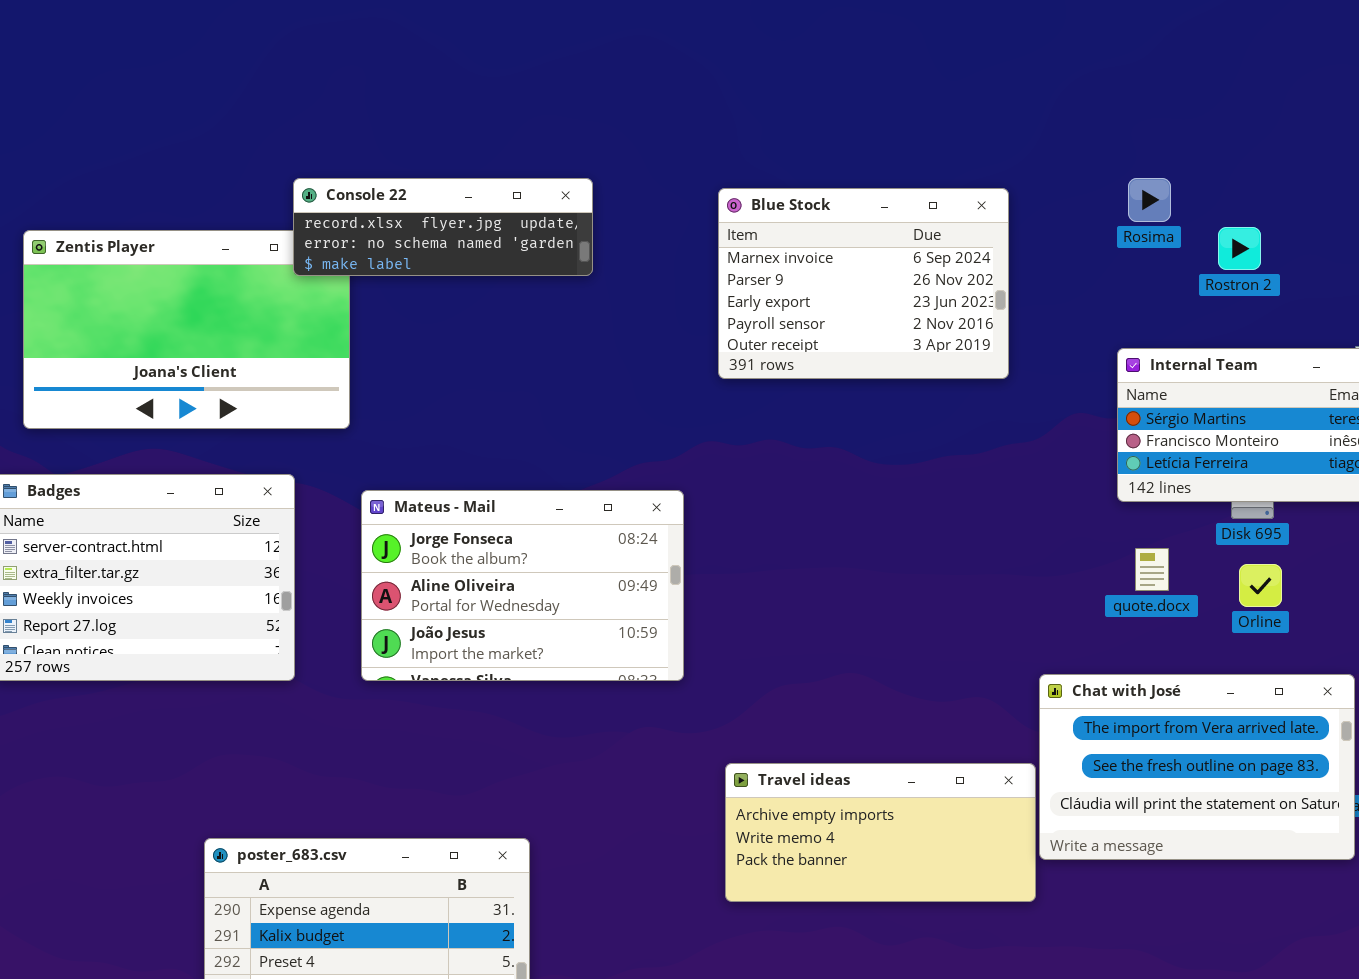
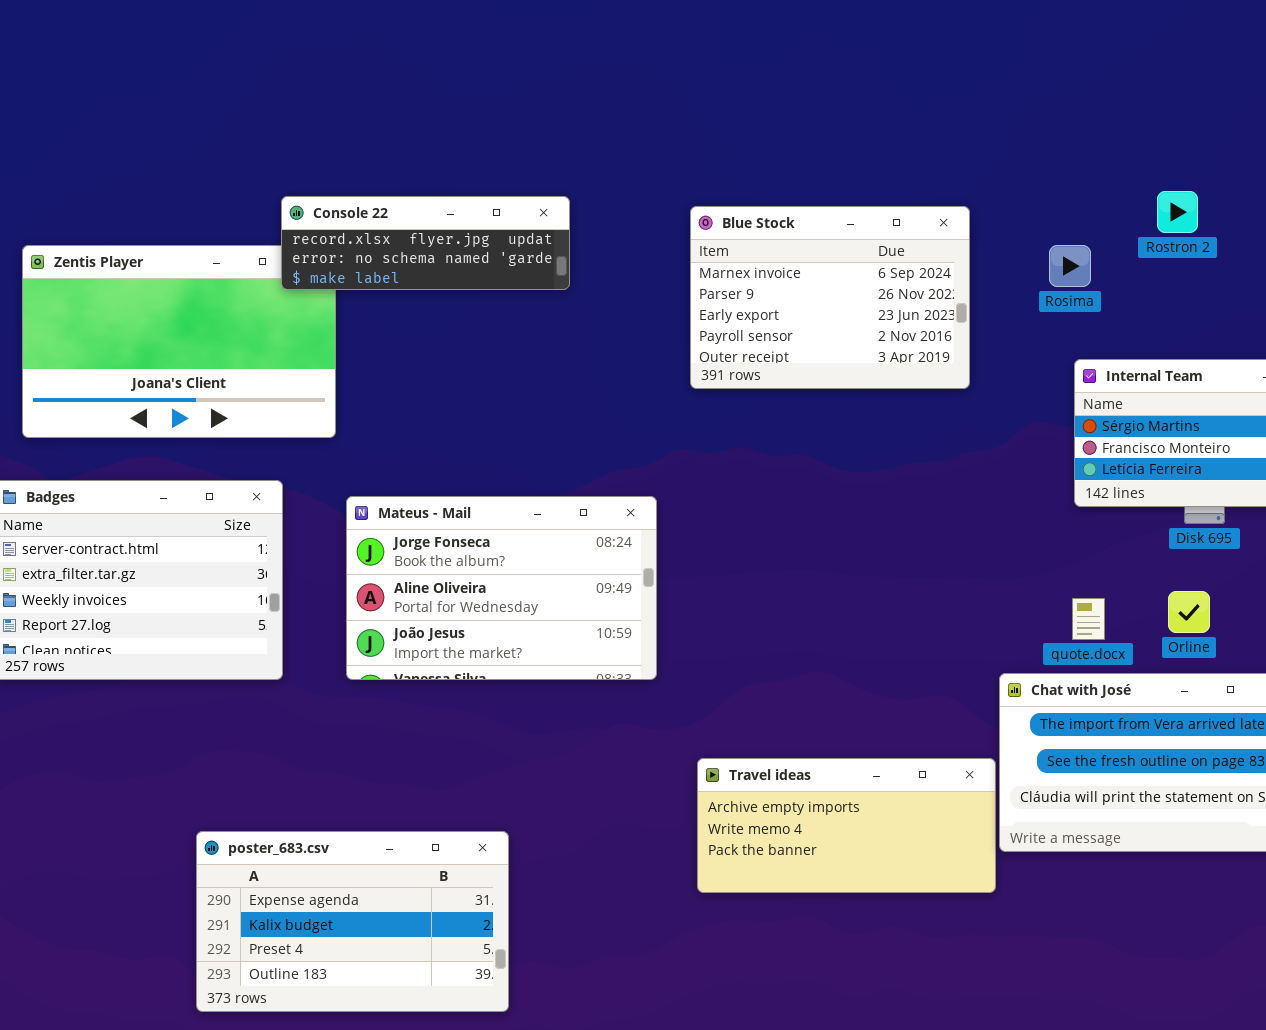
Rosima: [1128,178,1171,222] -> [1049,245,1091,287], moved
Rostron 2: [1218,227,1261,270] -> [1157,191,1198,233], moved
quote.docx: [1135,548,1169,591] -> [1072,598,1105,640], moved
Orline: [1239,564,1282,607] -> [1168,591,1210,633], moved

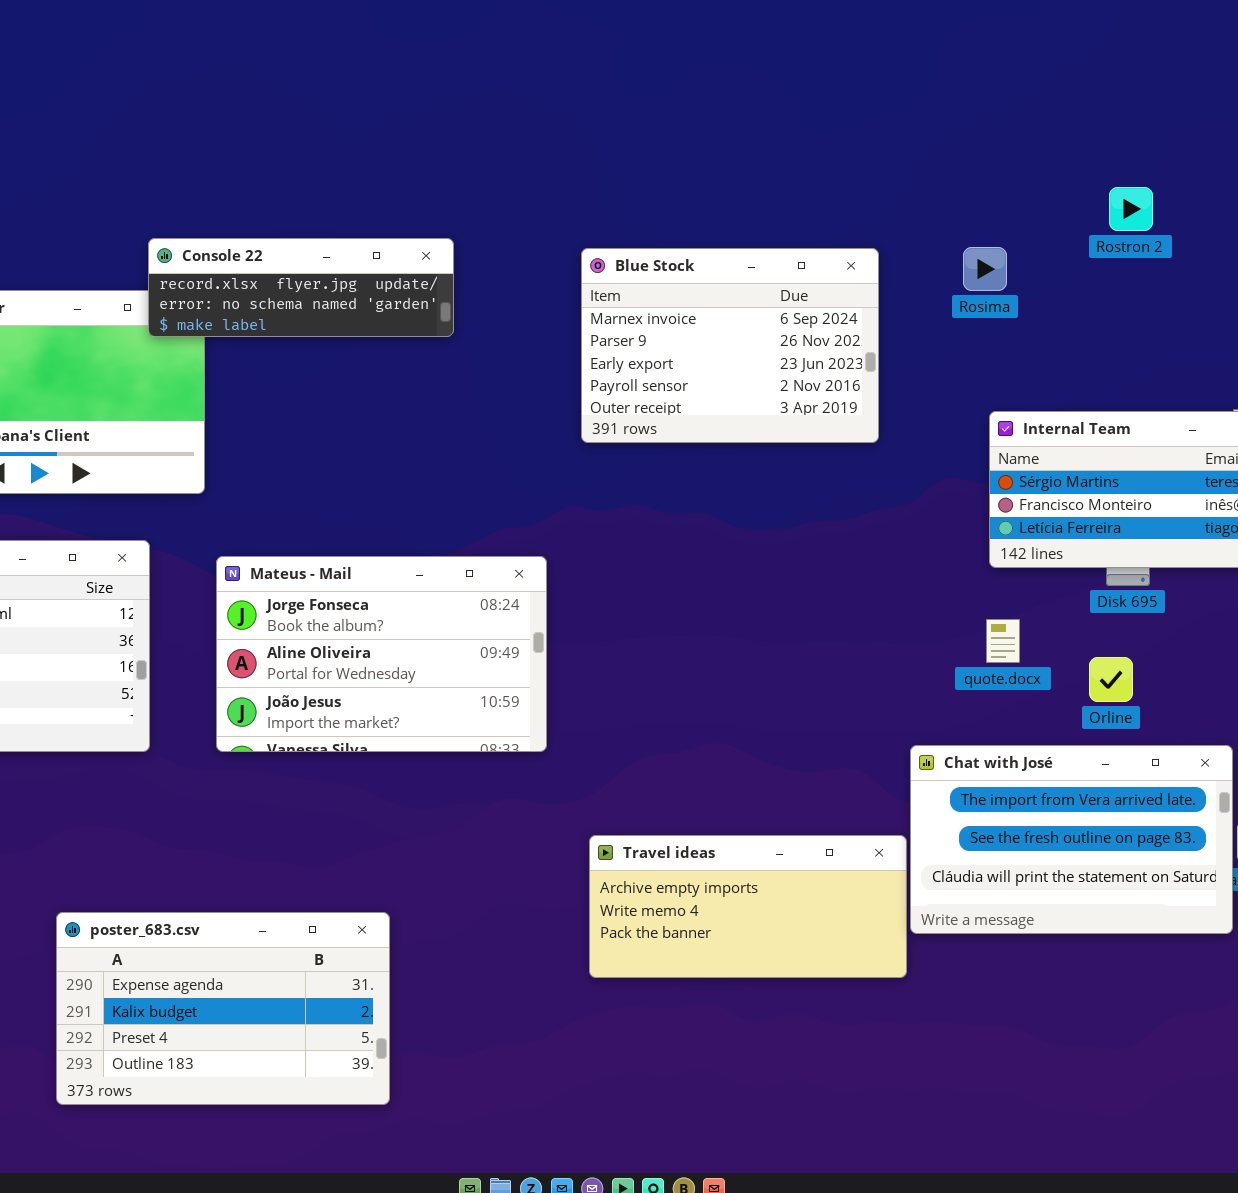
Rostron 2: [1157,191,1198,233] -> [1109,187,1153,231], moved
Rosima: [1049,245,1091,287] -> [963,247,1007,291], moved
quote.docx: [1072,598,1105,640] -> [986,619,1020,663], moved

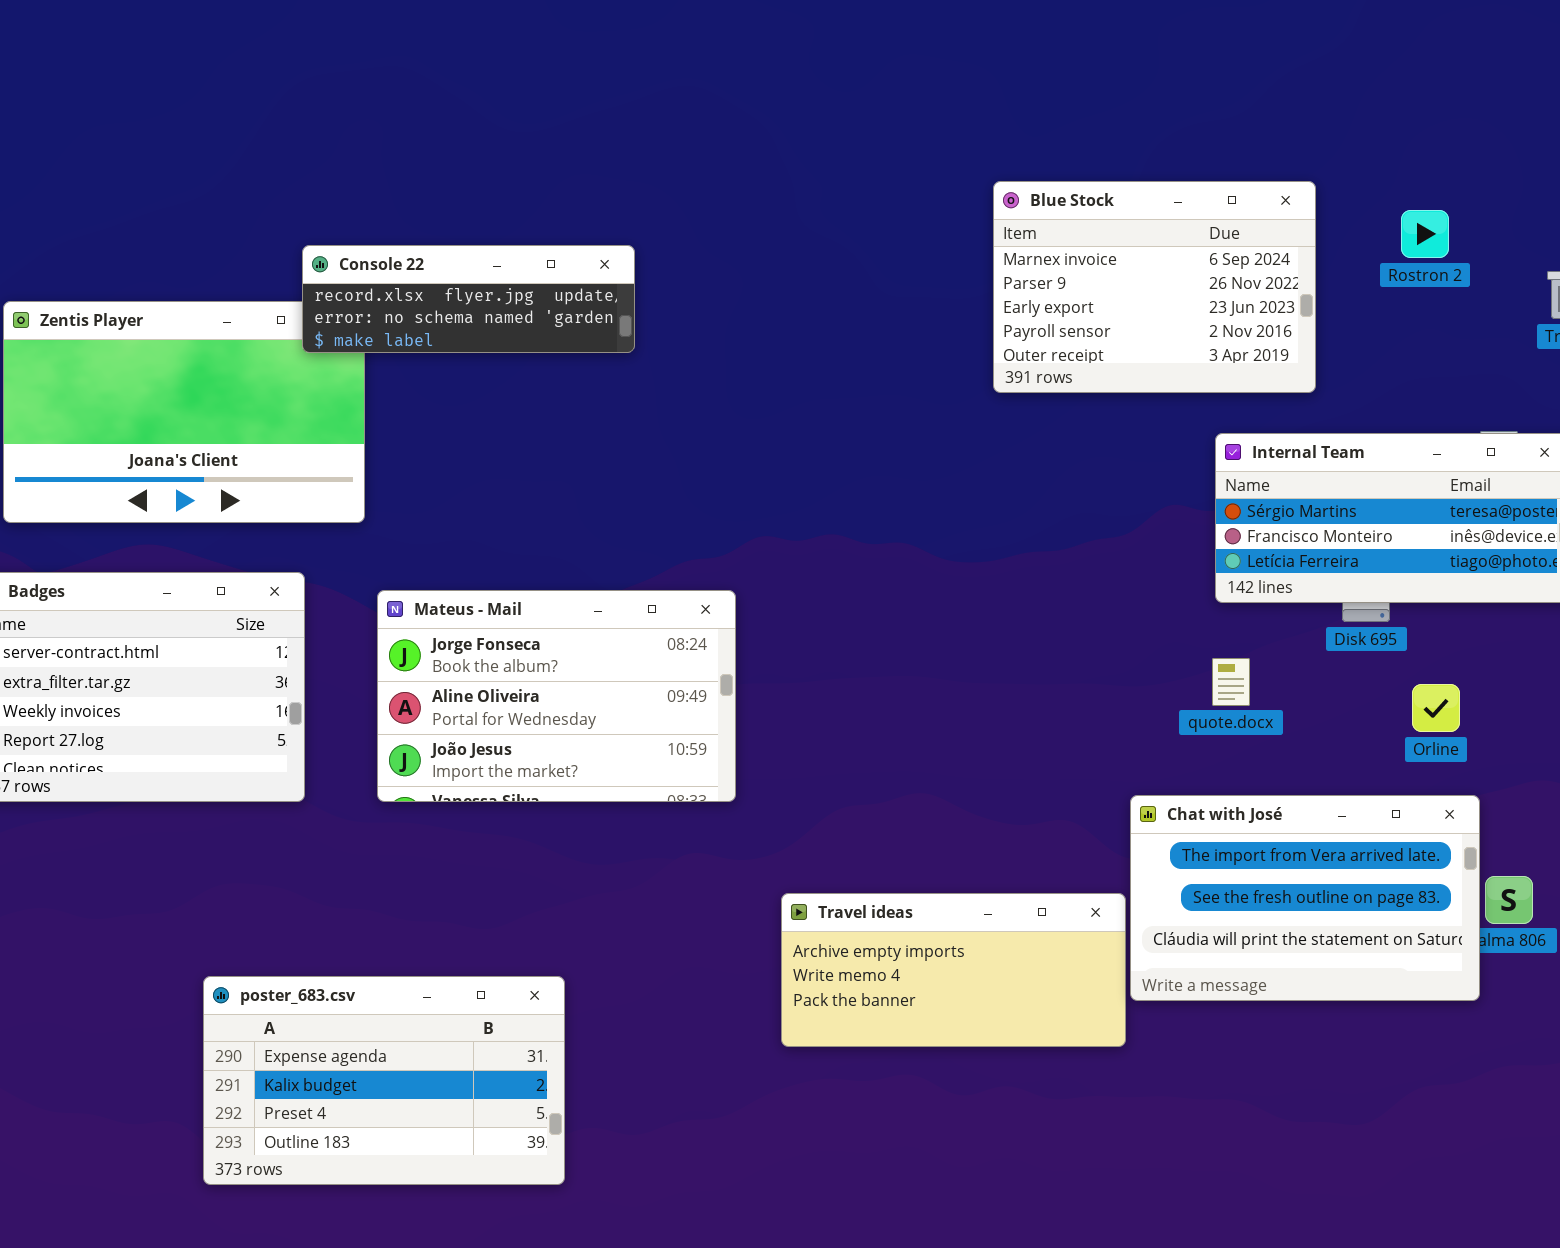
Rostron 2: [1109,187,1153,231] -> [1401,210,1449,258], moved
Blue Stock: [581,248,879,443] -> [993,181,1316,393], moved
Orline: [1089,657,1133,702] -> [1412,684,1460,732], moved

